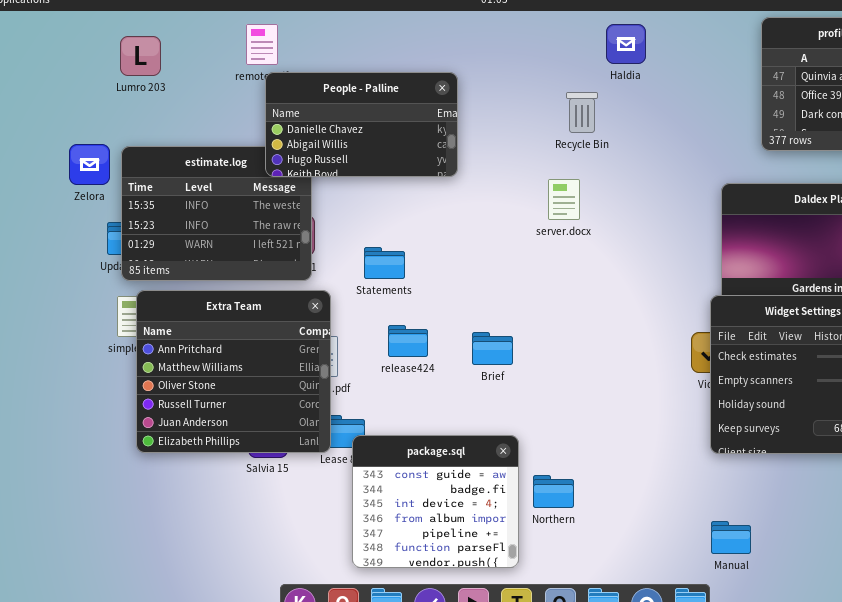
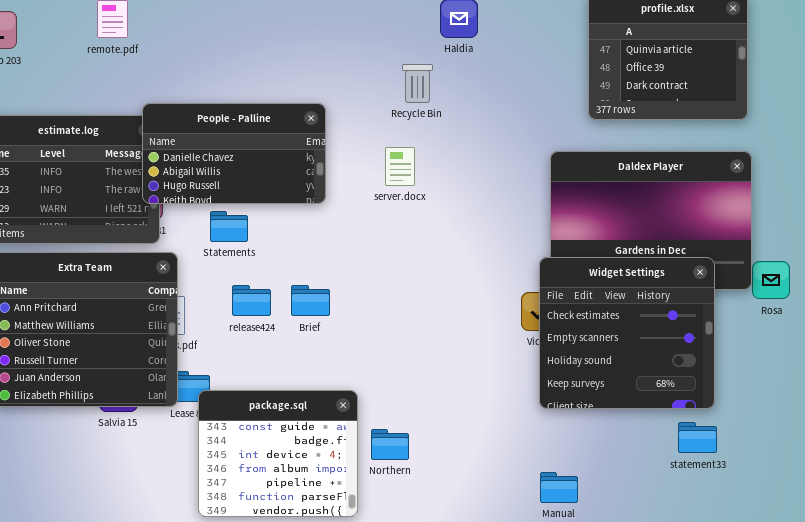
People - Palline: [265,72,458,177] -> [142,103,326,204], moved
Brief: [472,332,513,365] -> [291,285,330,316], moved

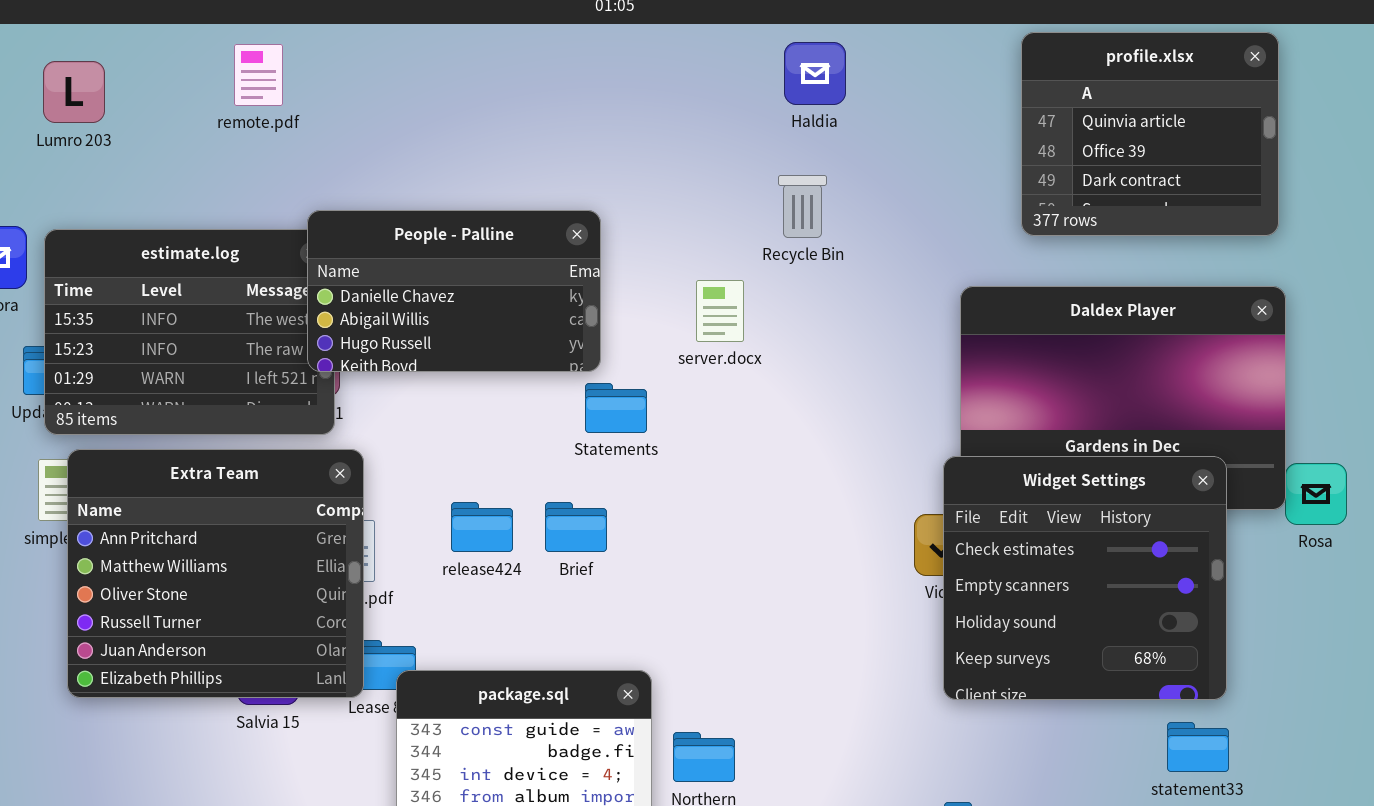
Recycle Bin: [402,64,433,103] -> [778,175,827,238], moved
Statements: [210,211,248,242] -> [585,383,647,433], moved

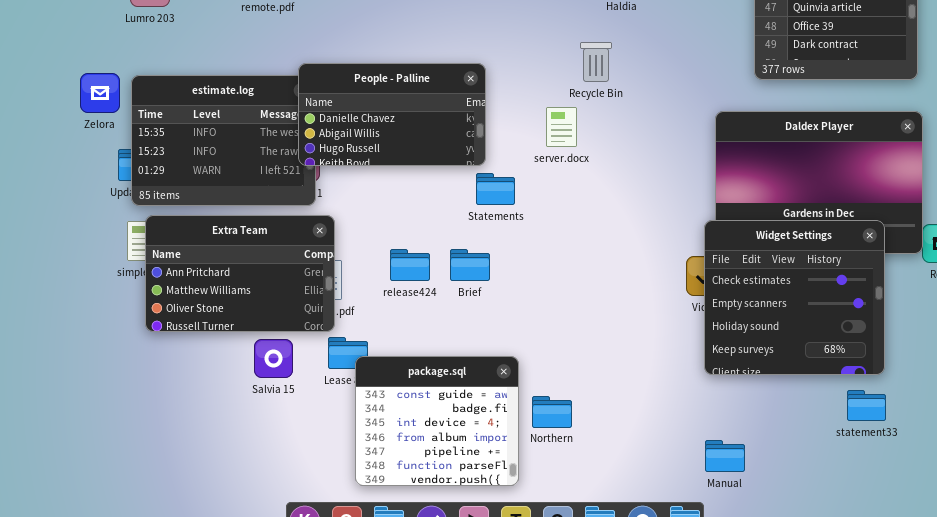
Recycle Bin: [778,175,827,238] -> [580,42,612,82], moved
Extra Team: [67,449,364,698] -> [145,215,335,332], resized

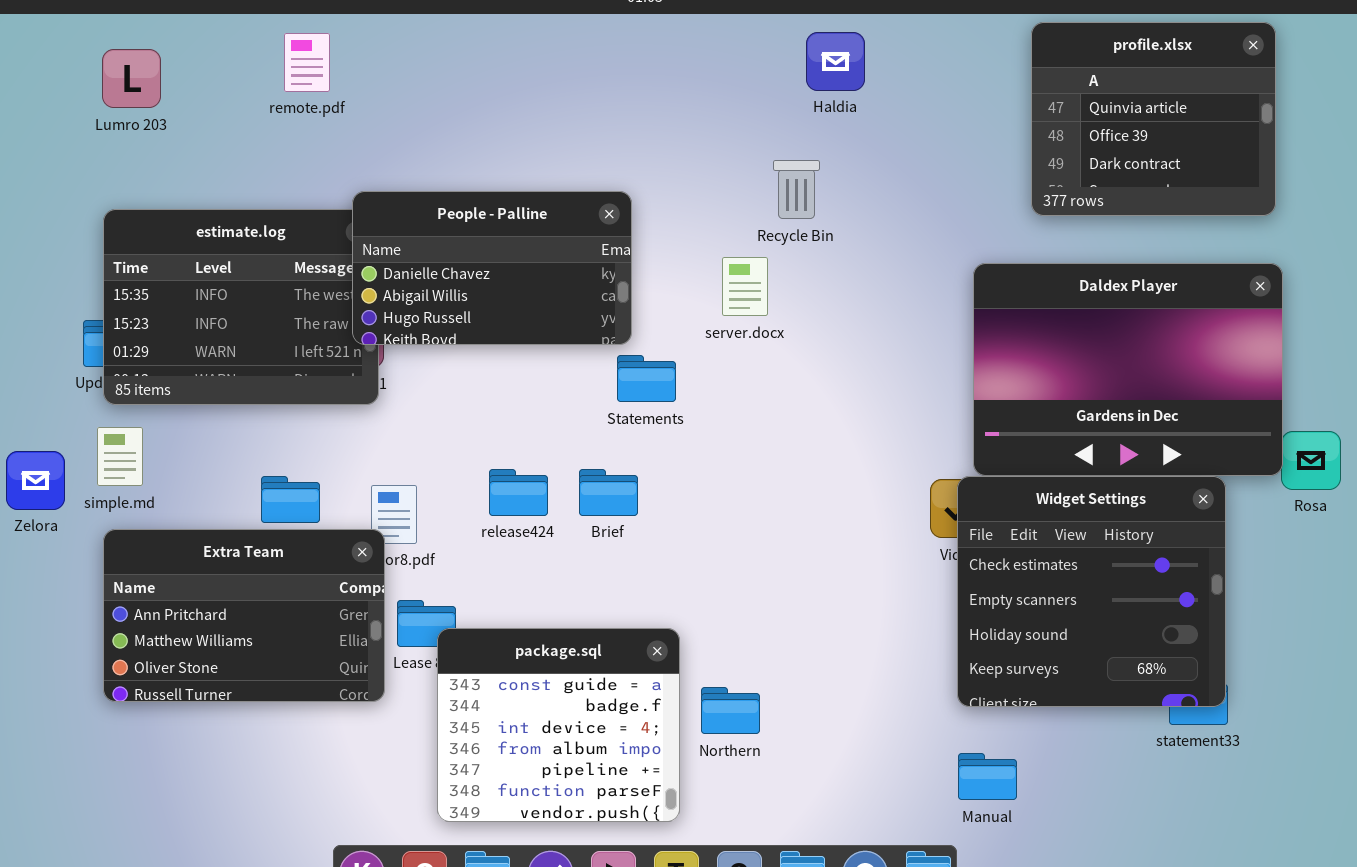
Zelora: [80,73,120,113] -> [6,451,65,510], moved
Extra Team: [145,215,335,332] -> [103,529,385,702], moved
Widget Settings: [704,220,885,375] -> [957,476,1226,707], moved

